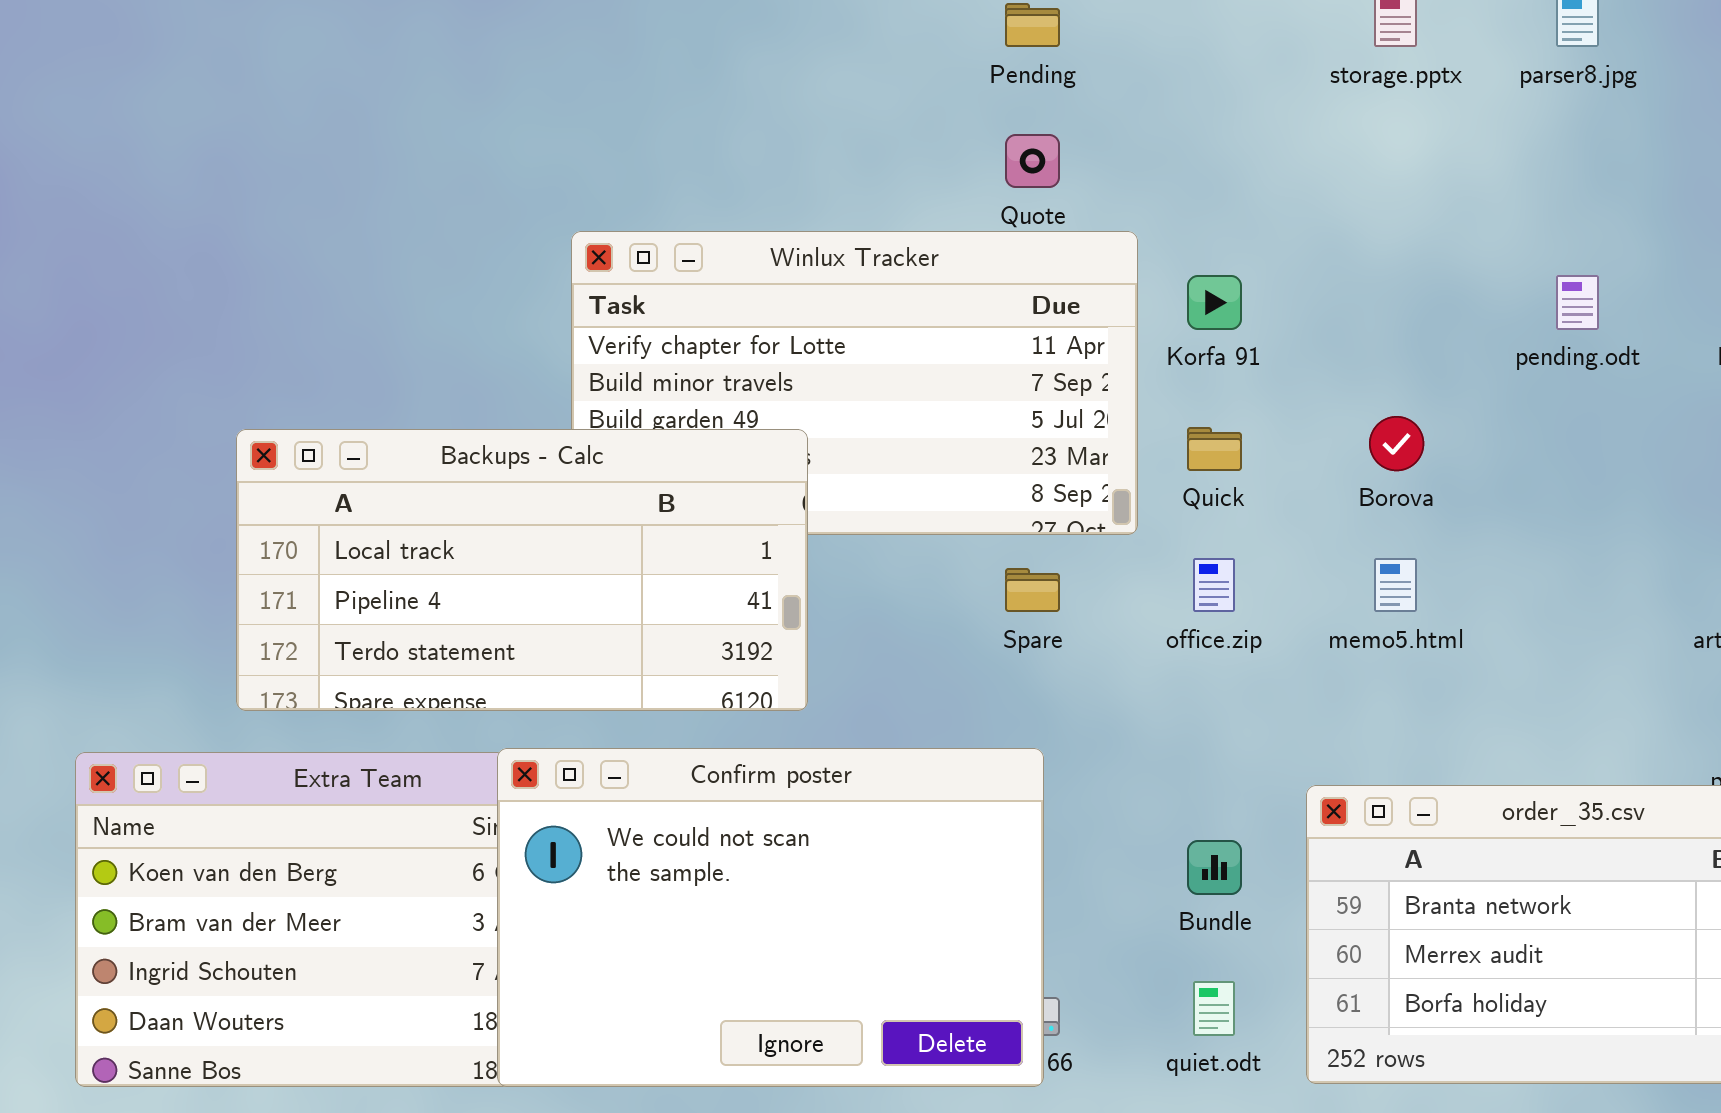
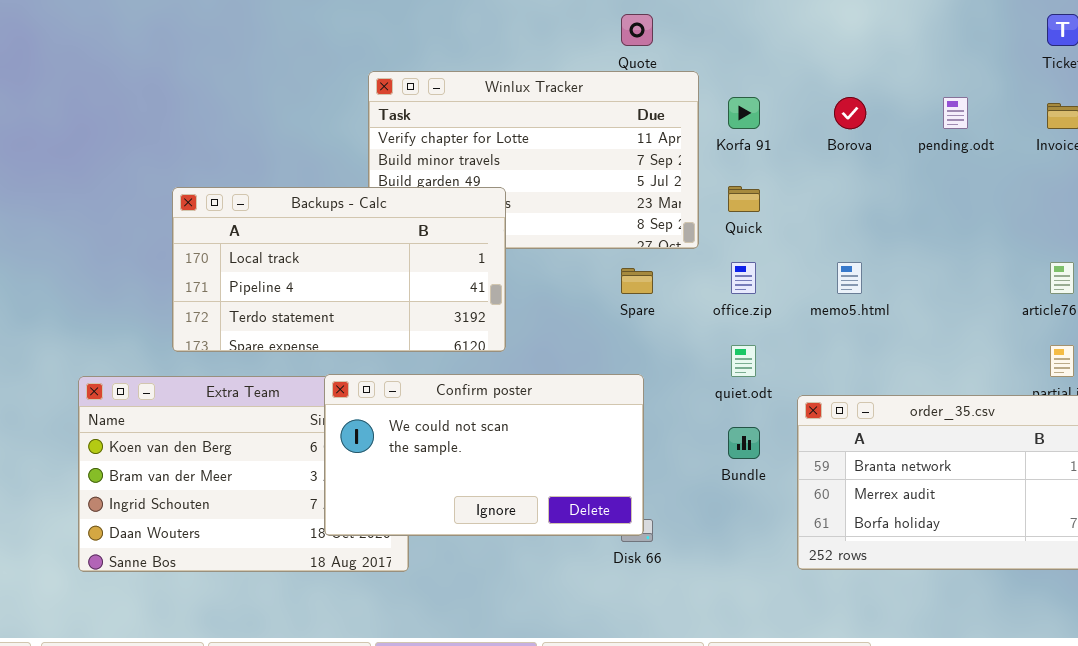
Borova: [1369,416,1424,471] -> [834,97,866,129], moved
Confirm poster: [497,748,1044,1087] -> [324,374,644,536], resized
quiet.odt: [1193,981,1235,1036] -> [731,345,756,377], moved

